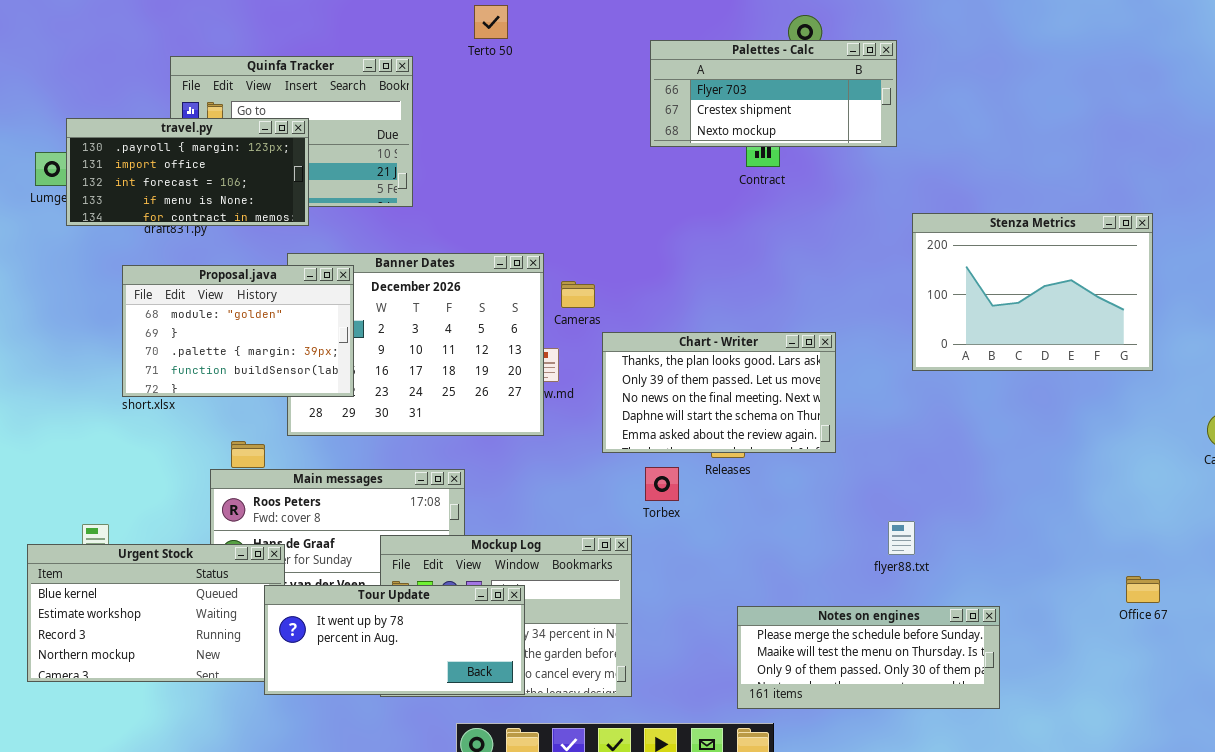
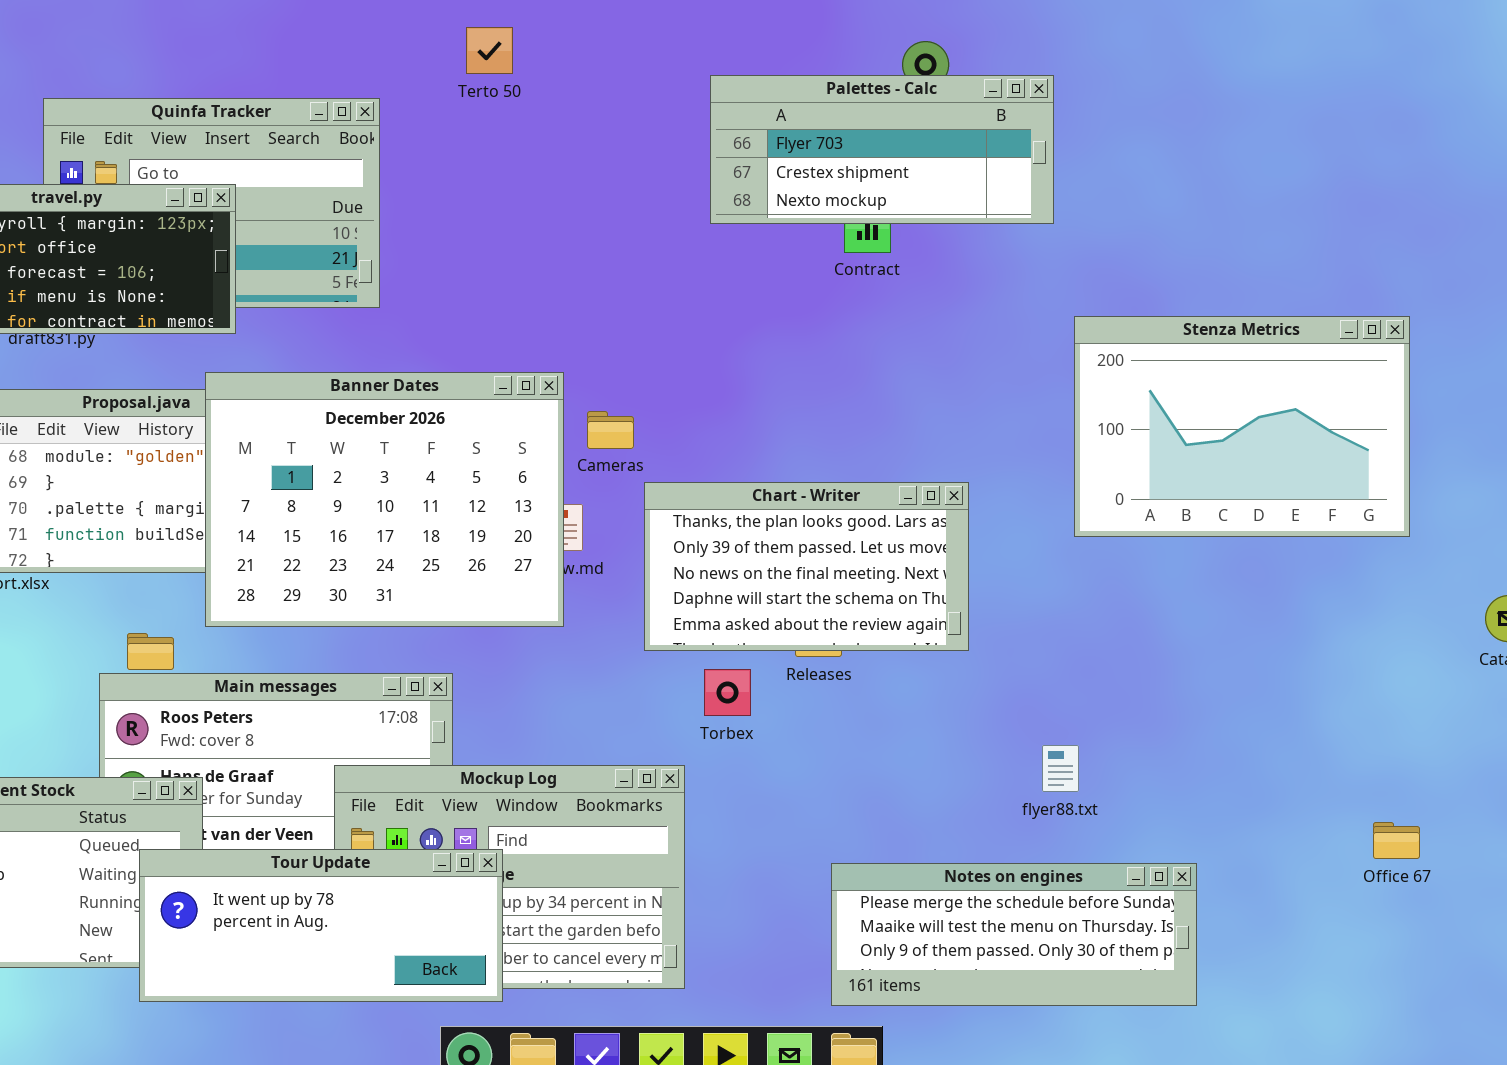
Banner Dates: [287,253,544,436] -> [205,372,564,627], raised
Tour Update: [264,585,525,695] -> [139,849,503,1002], moved

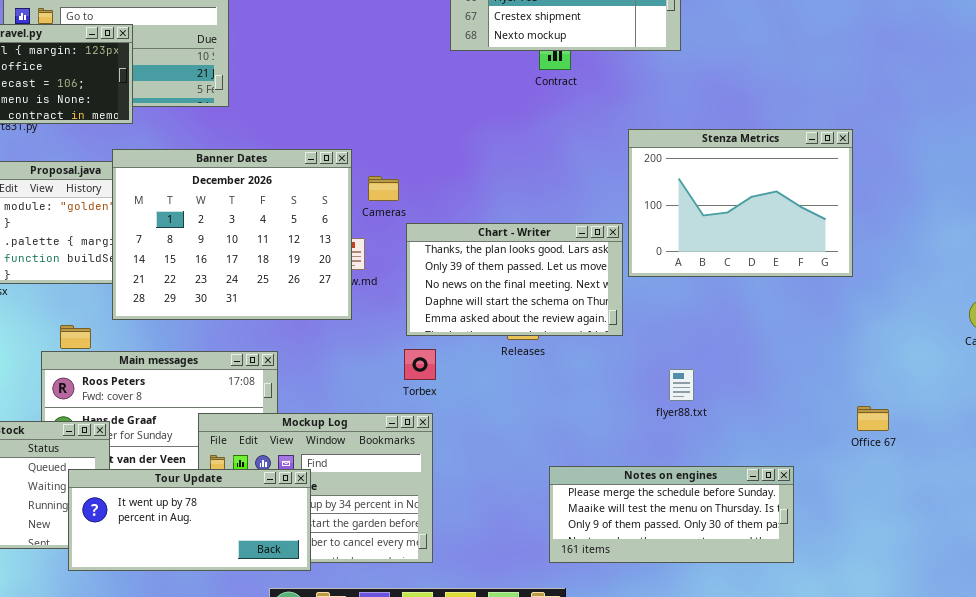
Stenza Metrics: [1074,316,1410,537] -> [628,129,853,277], moved
Torbex: [704,669,751,716] -> [404,349,436,380], moved
flyer88.txt: [1042,745,1079,792] -> [669,369,694,401], moved
Office 67: [1373,822,1420,859] -> [857,406,889,431], moved
Notes on engines: [831,863,1197,1006] -> [549,466,794,563], moved

